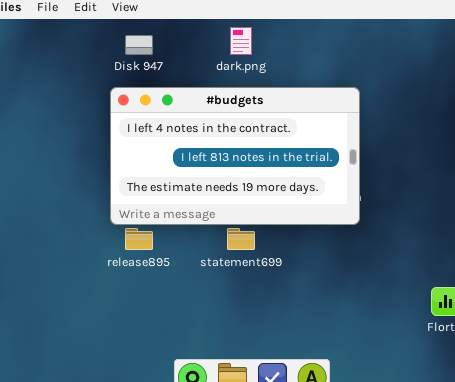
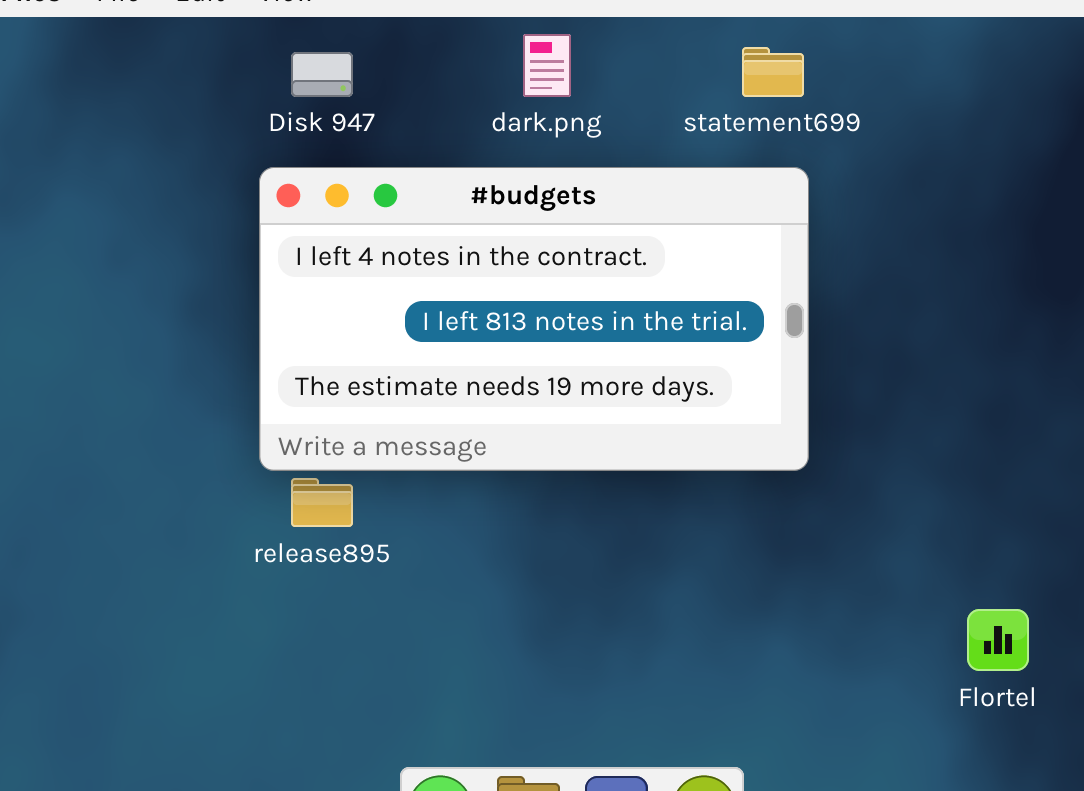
statement699: [227,228,255,250] -> [742,47,804,97], moved

